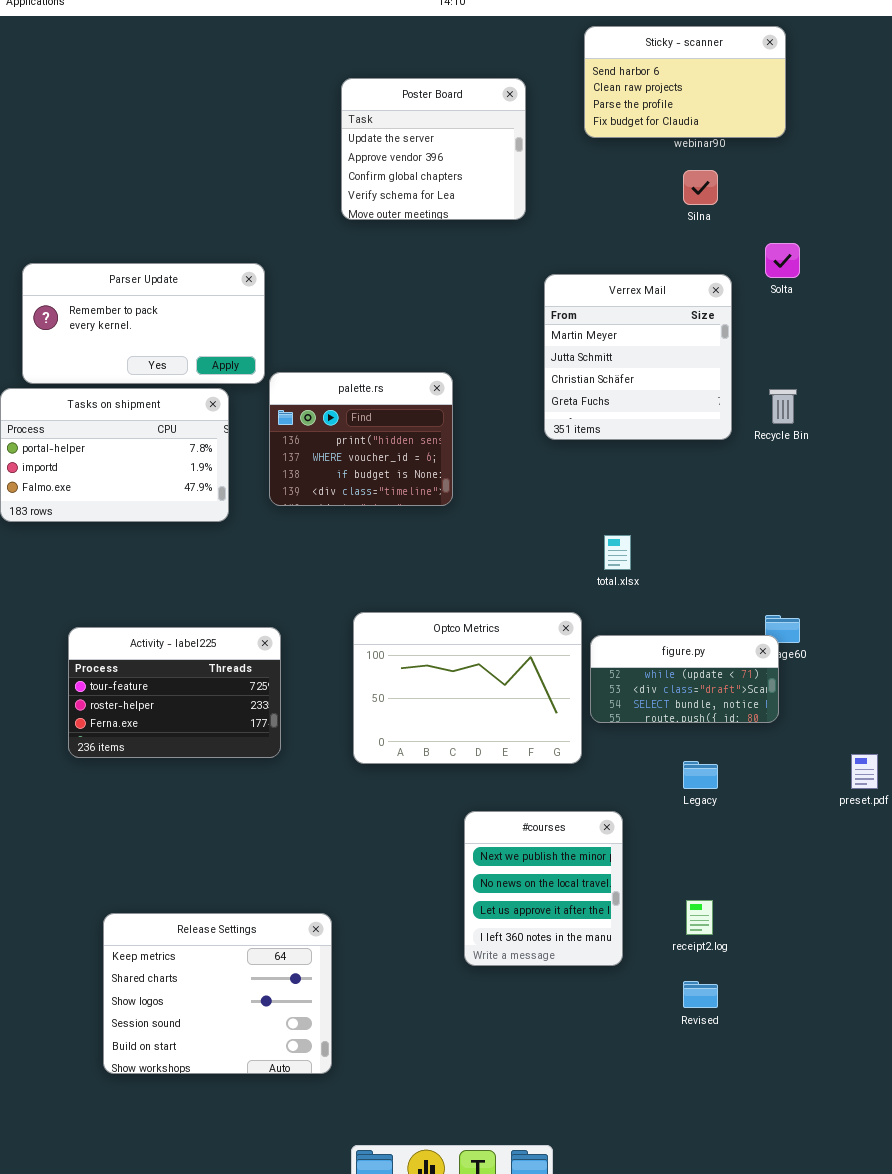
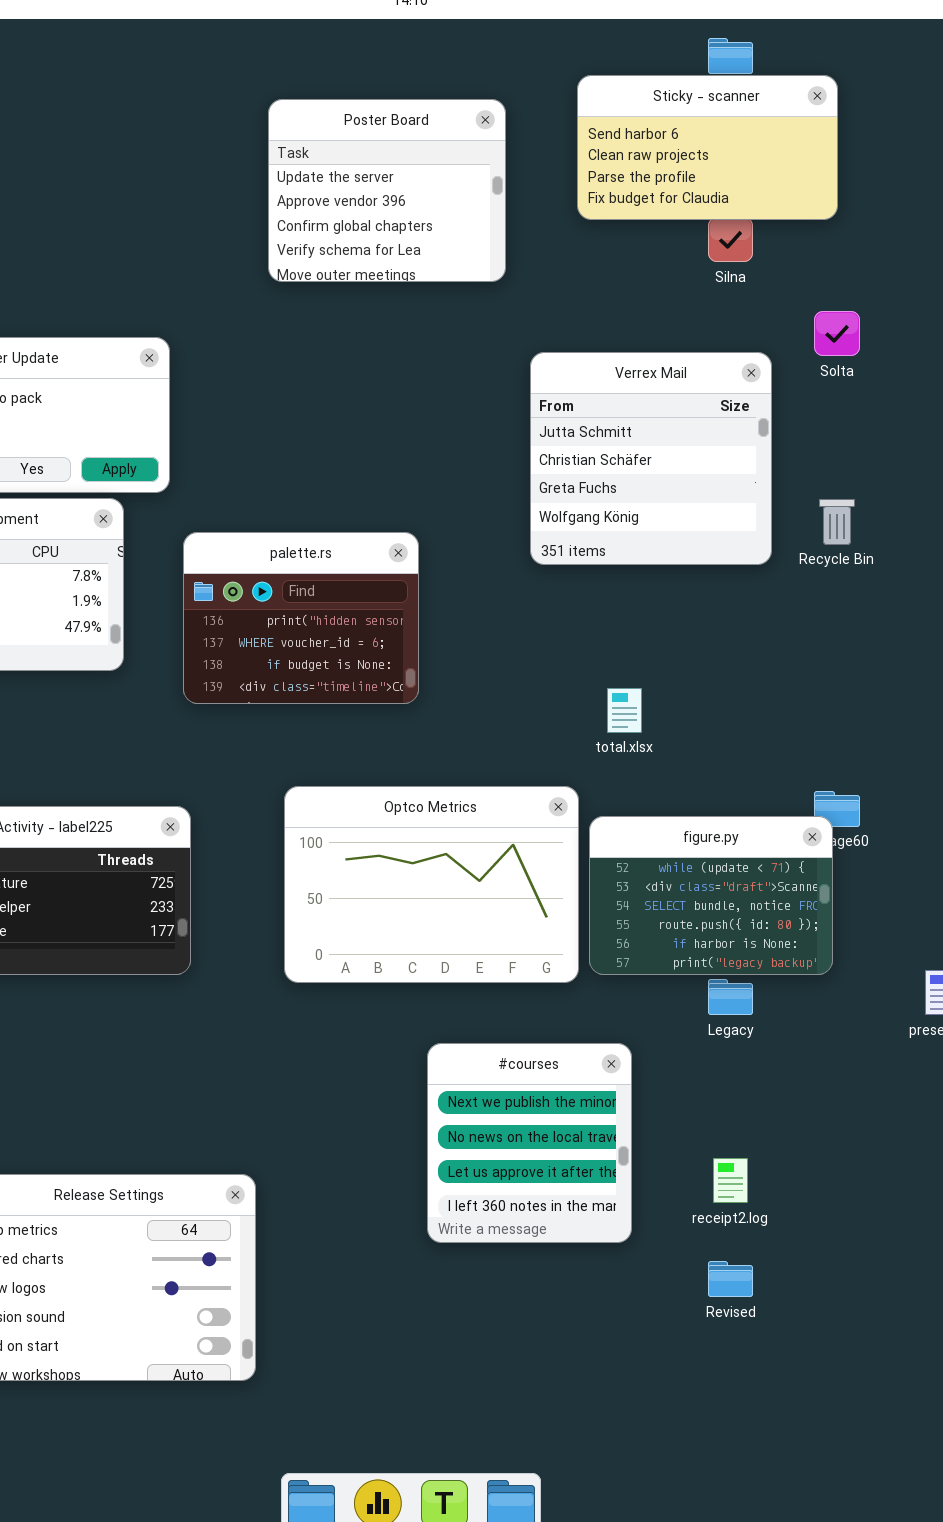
Sticky - scanner: [584,26,786,138] -> [577,75,838,220], moved
Verrex Mail: [544,274,732,440] -> [530,352,772,565], scrolled down 1 row
palette.rs: [269,372,453,506] -> [183,532,419,704], moved
figure.py: [590,635,779,723] -> [589,816,833,975], resized

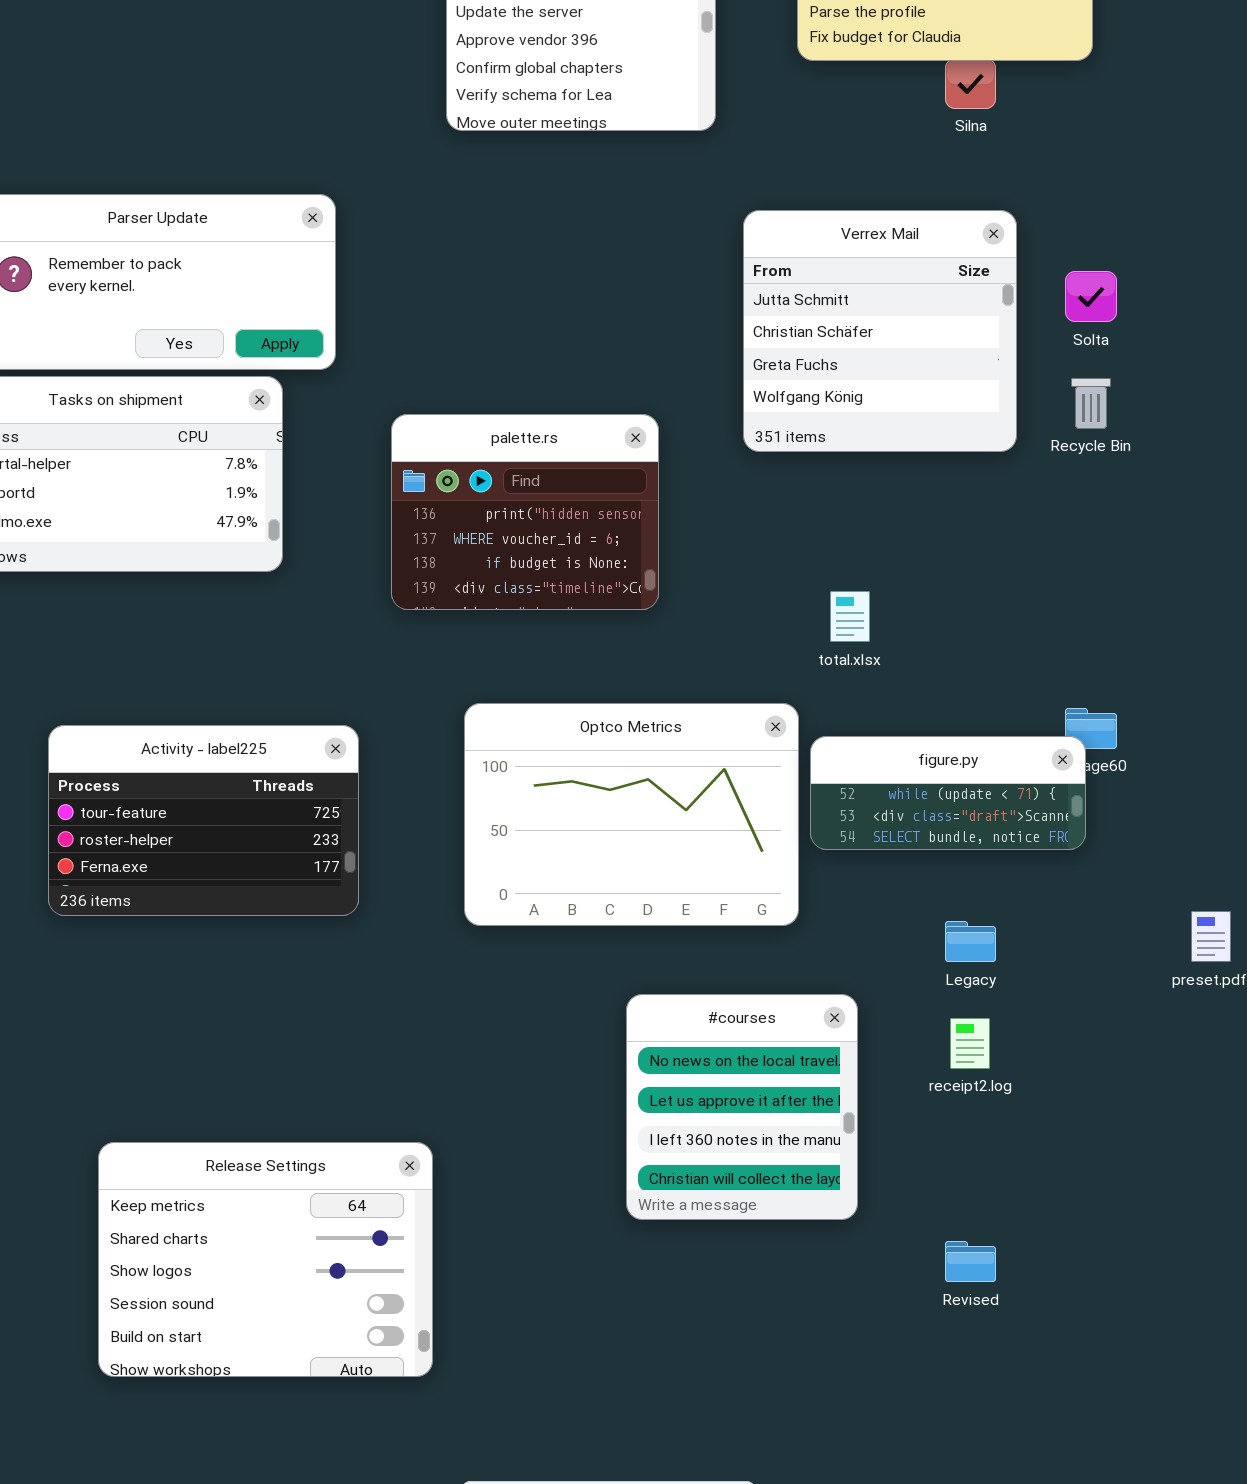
Solta: [814,311,860,356] -> [1065,271,1117,322], moved
palette.rs: [183,532,419,704] -> [391,414,659,610], moved
figure.py: [589,816,833,975] -> [810,736,1086,850], resized
#courses: [427,1043,632,1243] -> [626,994,858,1220], scrolled down 1 row
receipt2.log: [713,1158,748,1203] -> [950,1018,990,1069], moved

